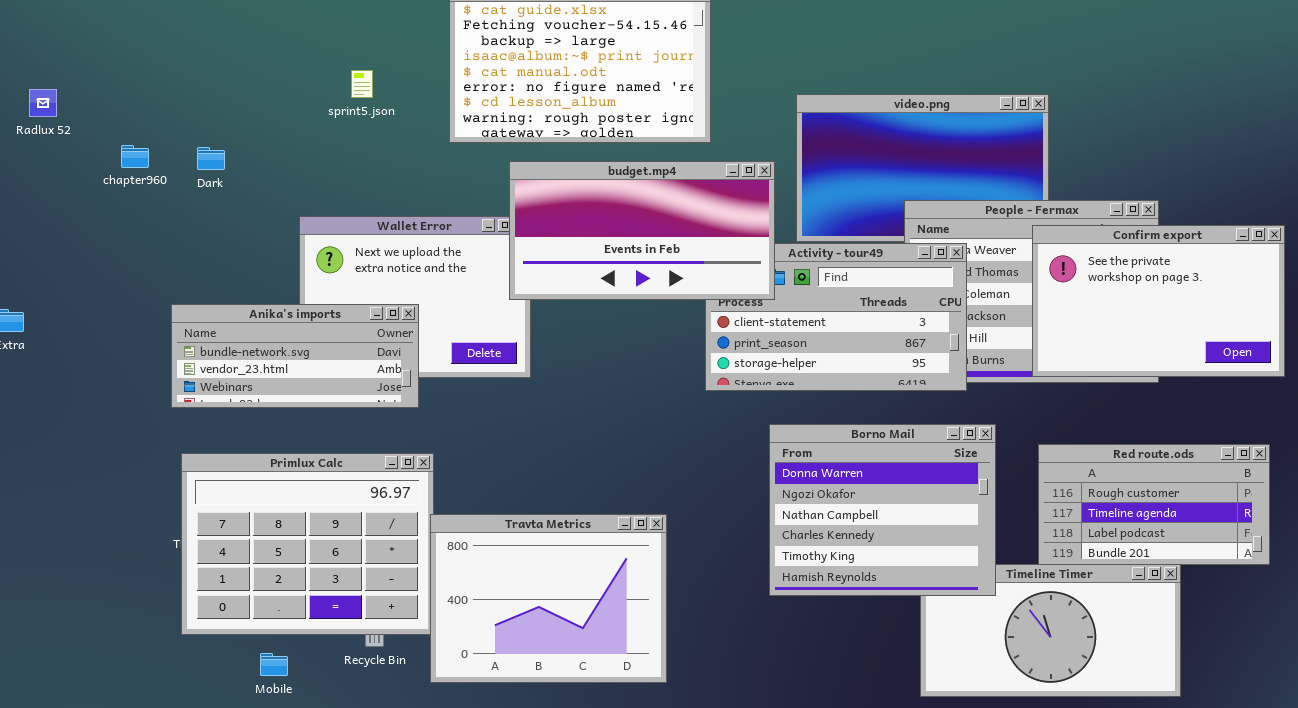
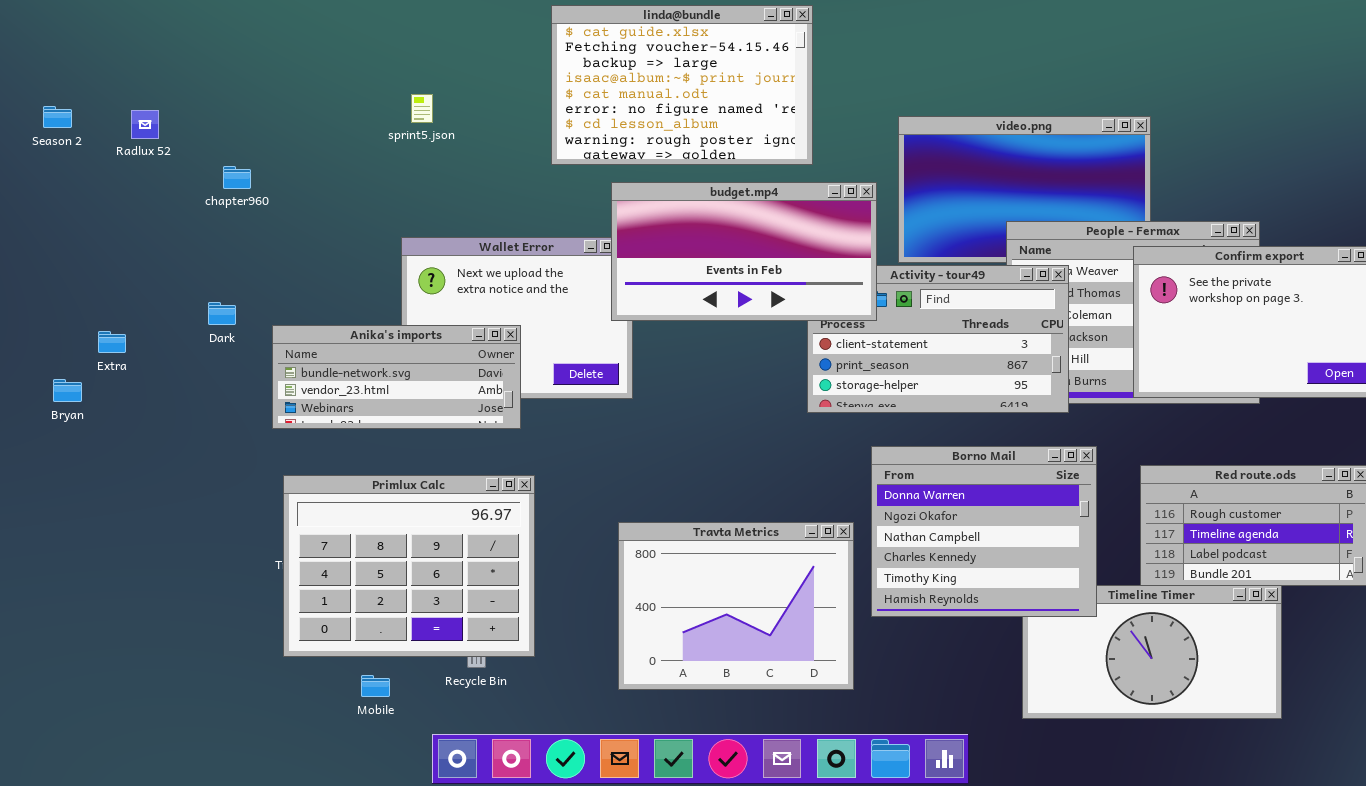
sprint5.json: [351,70,373,98] -> [411,94,433,123], moved
Dark: [197,147,225,170] -> [208,302,236,325], moved
Travta Metrics: [430,514,667,683] -> [618,522,854,690], moved

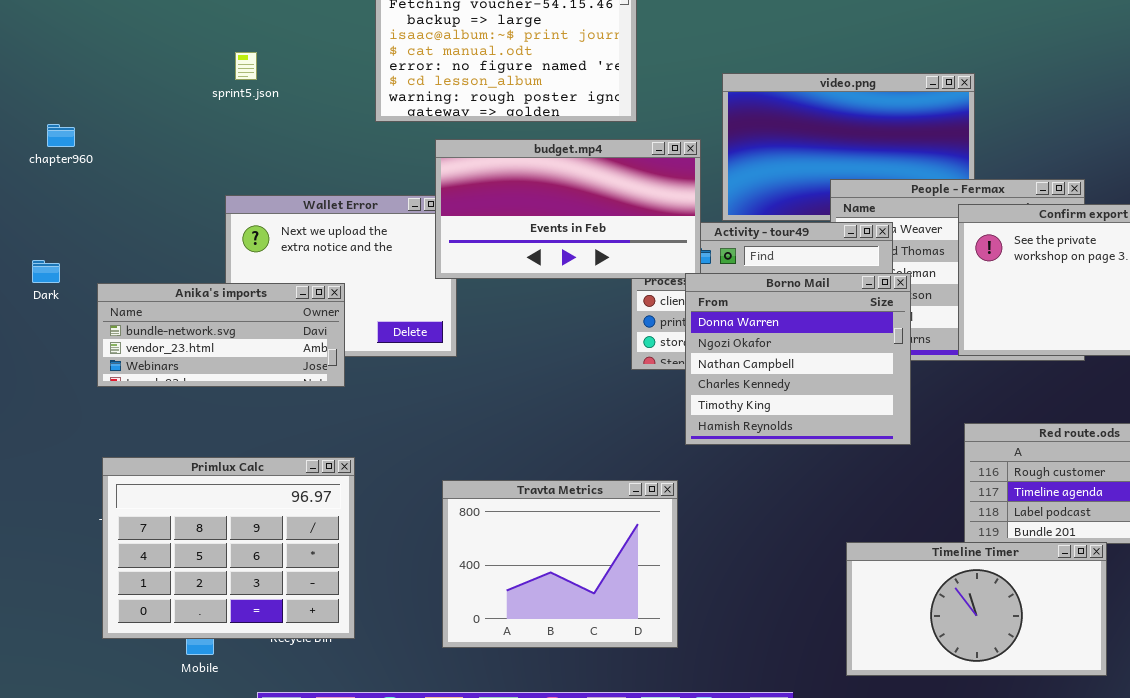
Borno Mail: [871,446,1097,617] -> [685,273,911,445], moved
Primlux Calc: [283,475,535,657] -> [102,457,355,639], moved

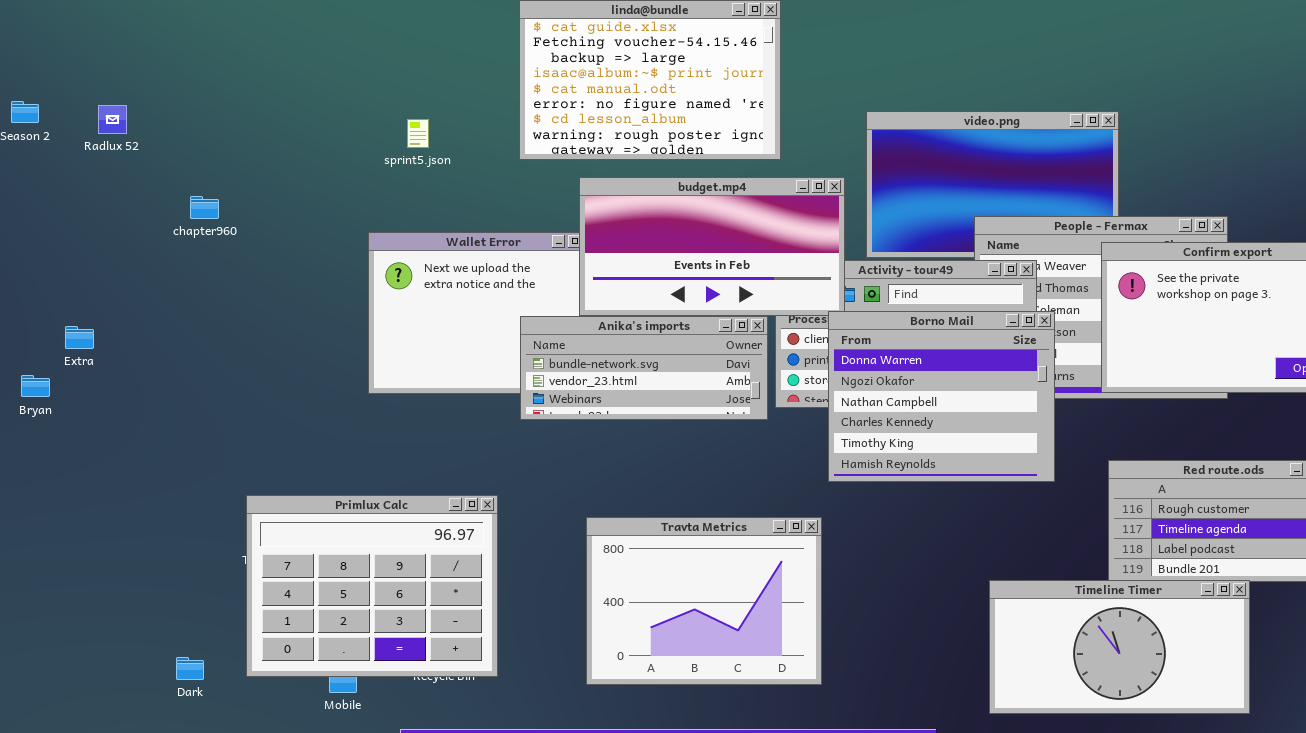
sprint5.json: [235,52,257,80] -> [407,119,429,148], moved
chapter960: [47,124,75,147] -> [190,196,219,219], moved
Dark: [32,260,60,283] -> [176,657,204,680], moved
Anika's imports: [97,283,345,387] -> [520,316,768,420], moved

